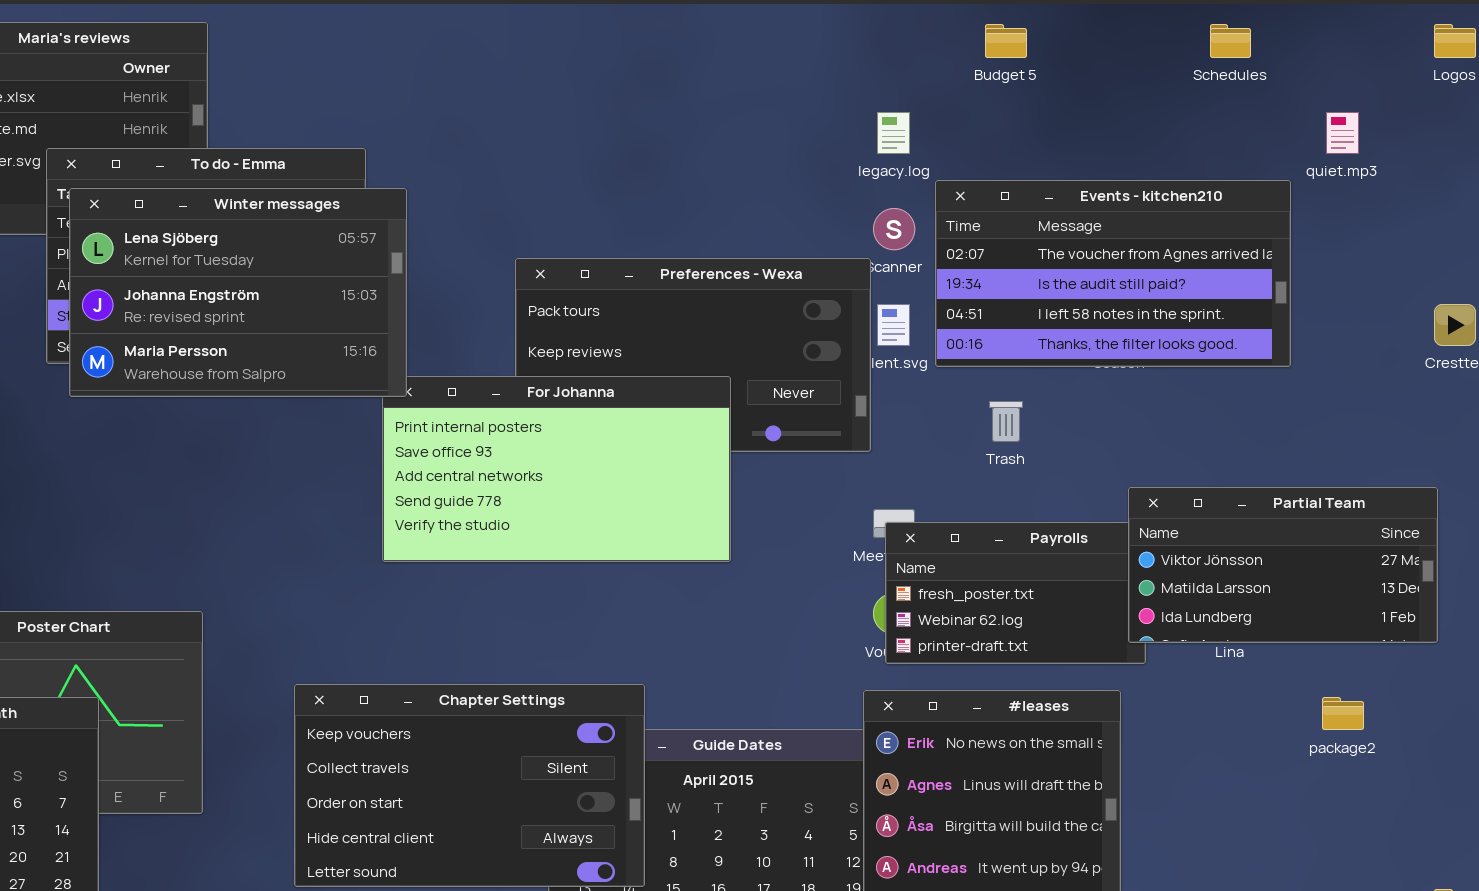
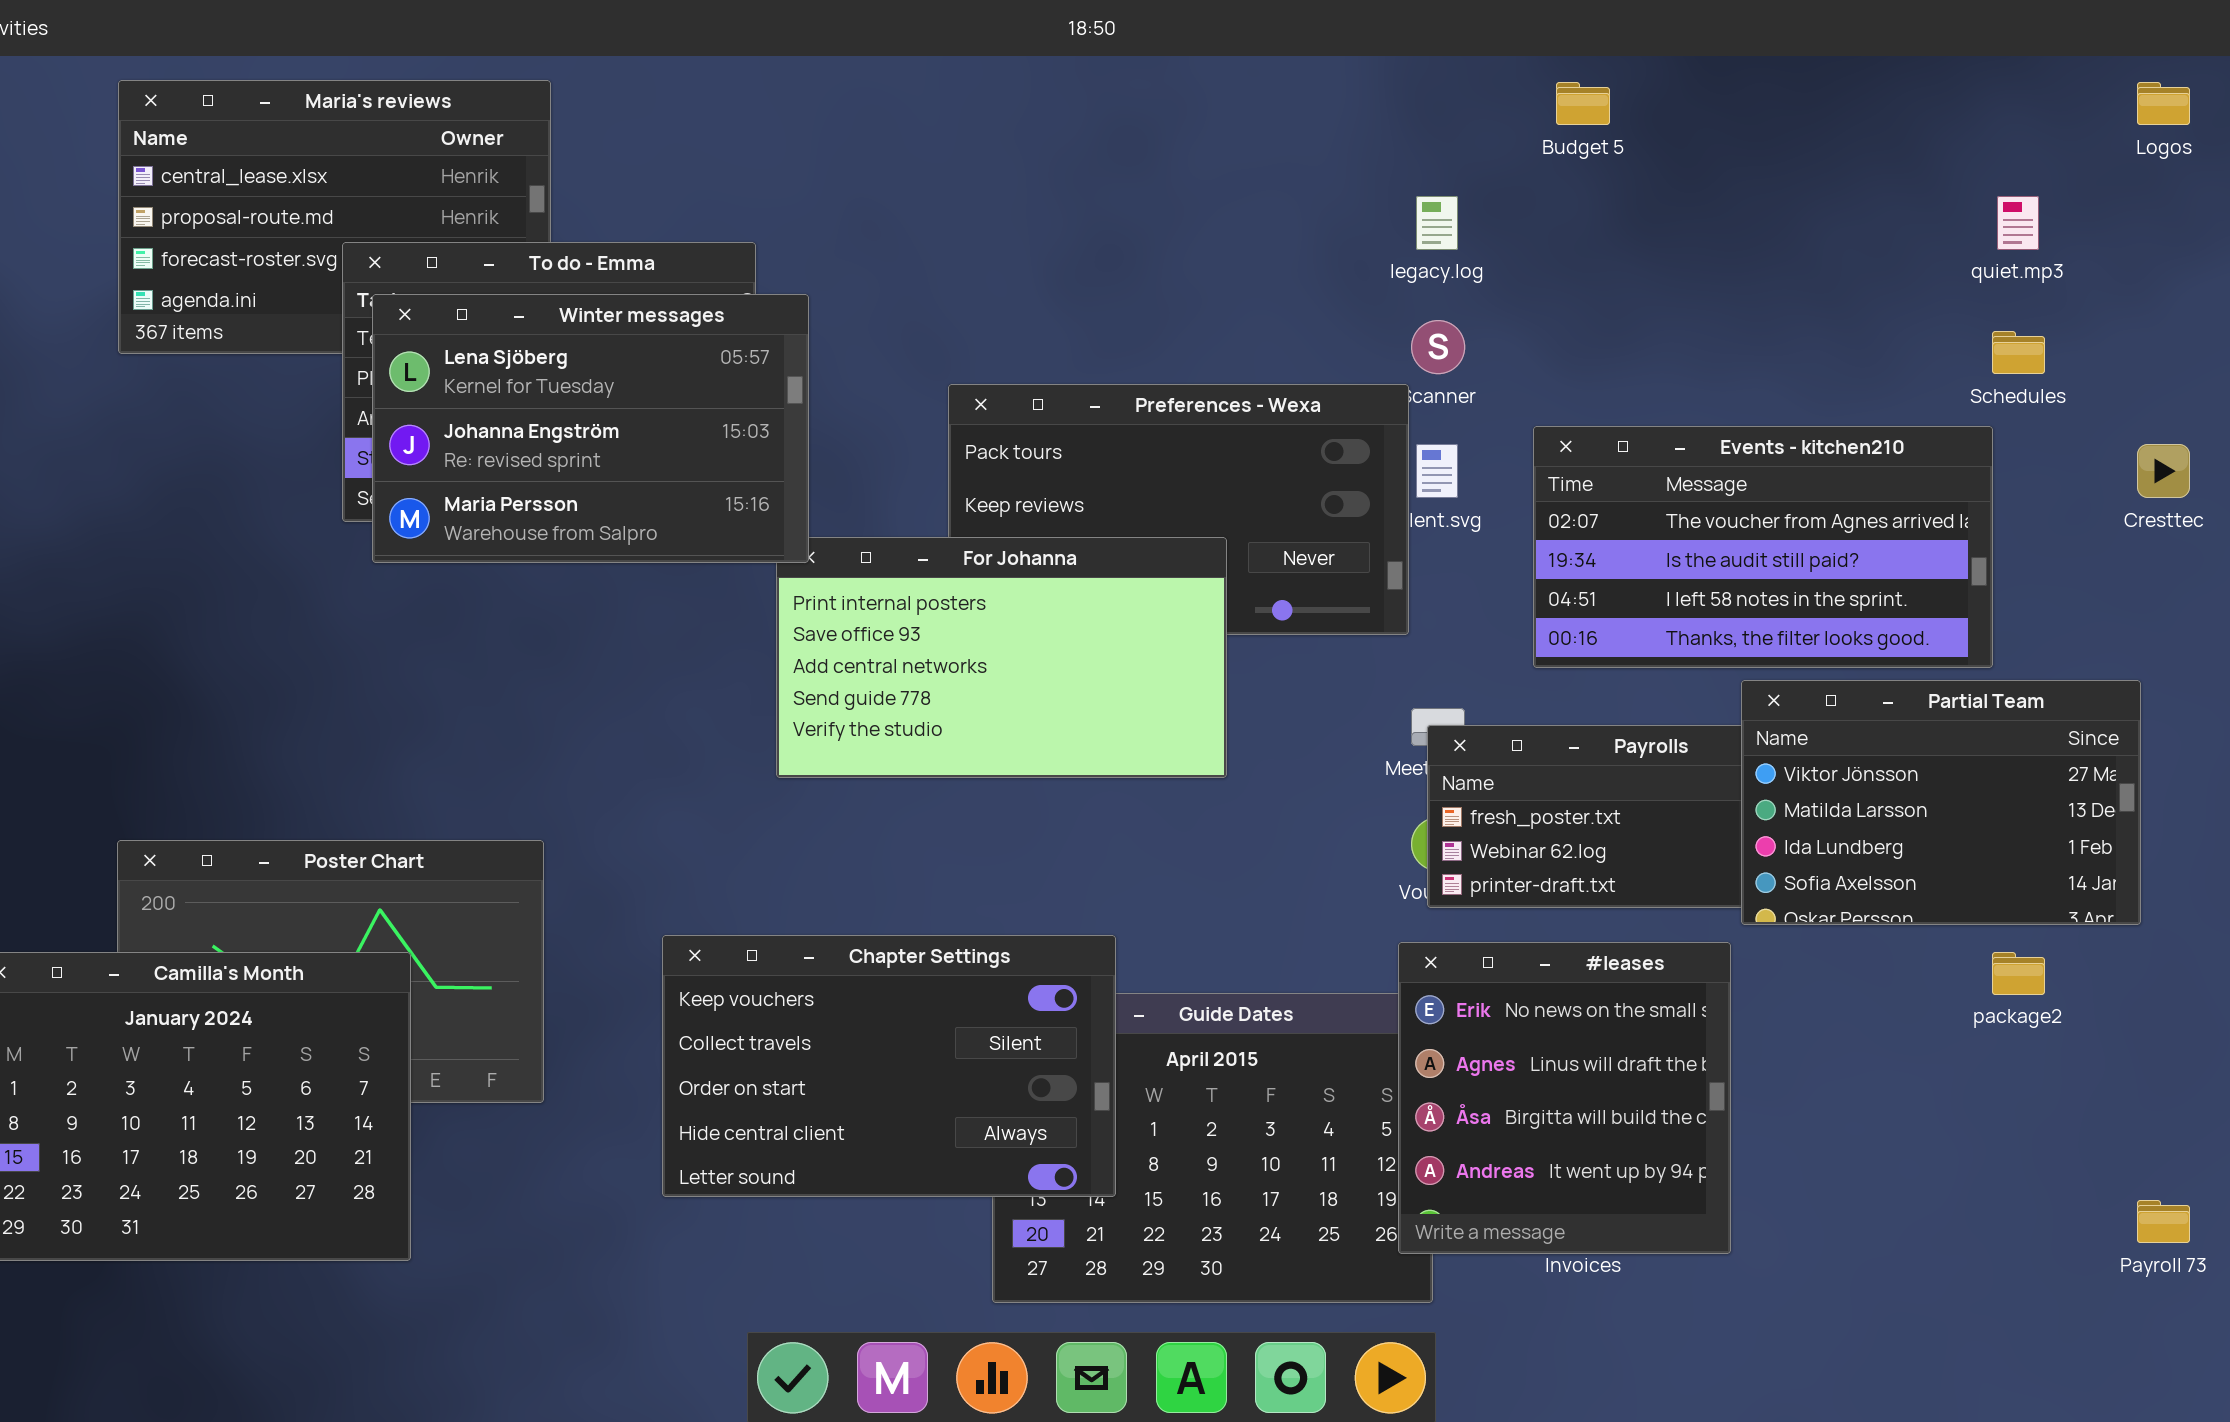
Schedules: [1210,24,1251,58] -> [1992,331,2045,374], moved
Events - kitchen210: [935,180,1291,367] -> [1533,426,1993,668], moved
Partial Team: [1128,487,1438,643] -> [1741,680,2141,925], resized

